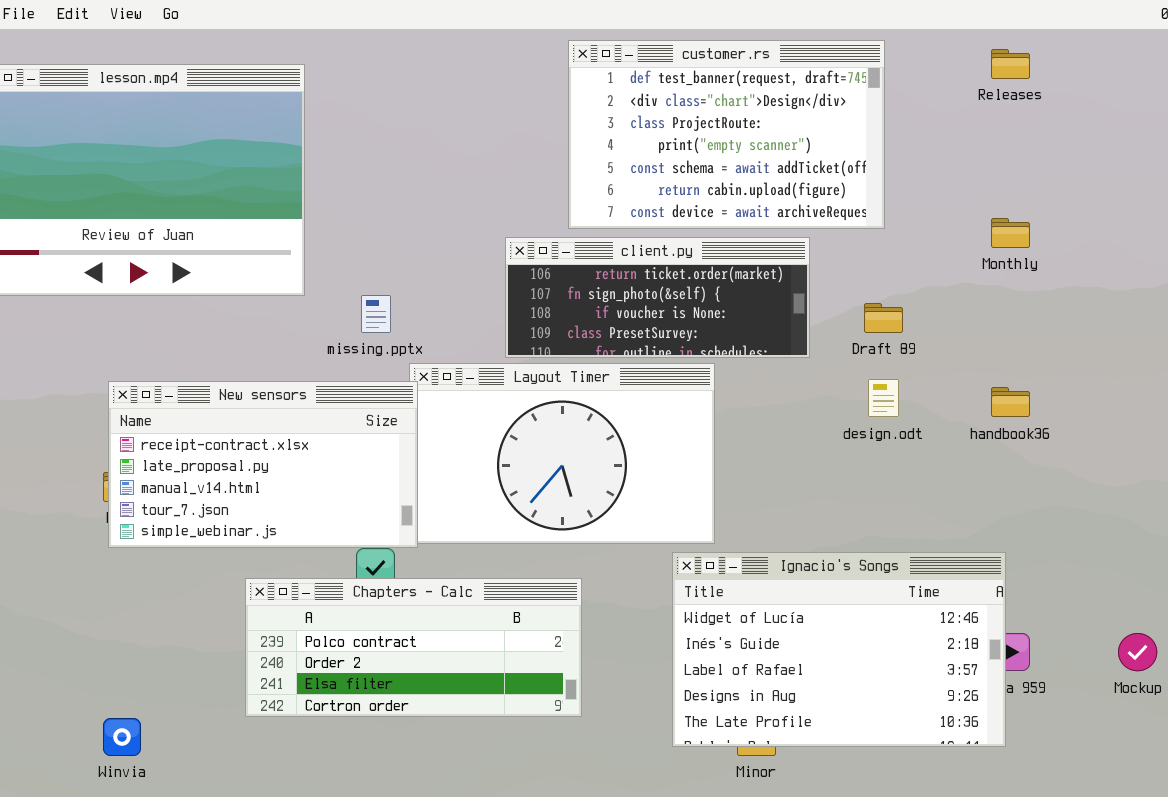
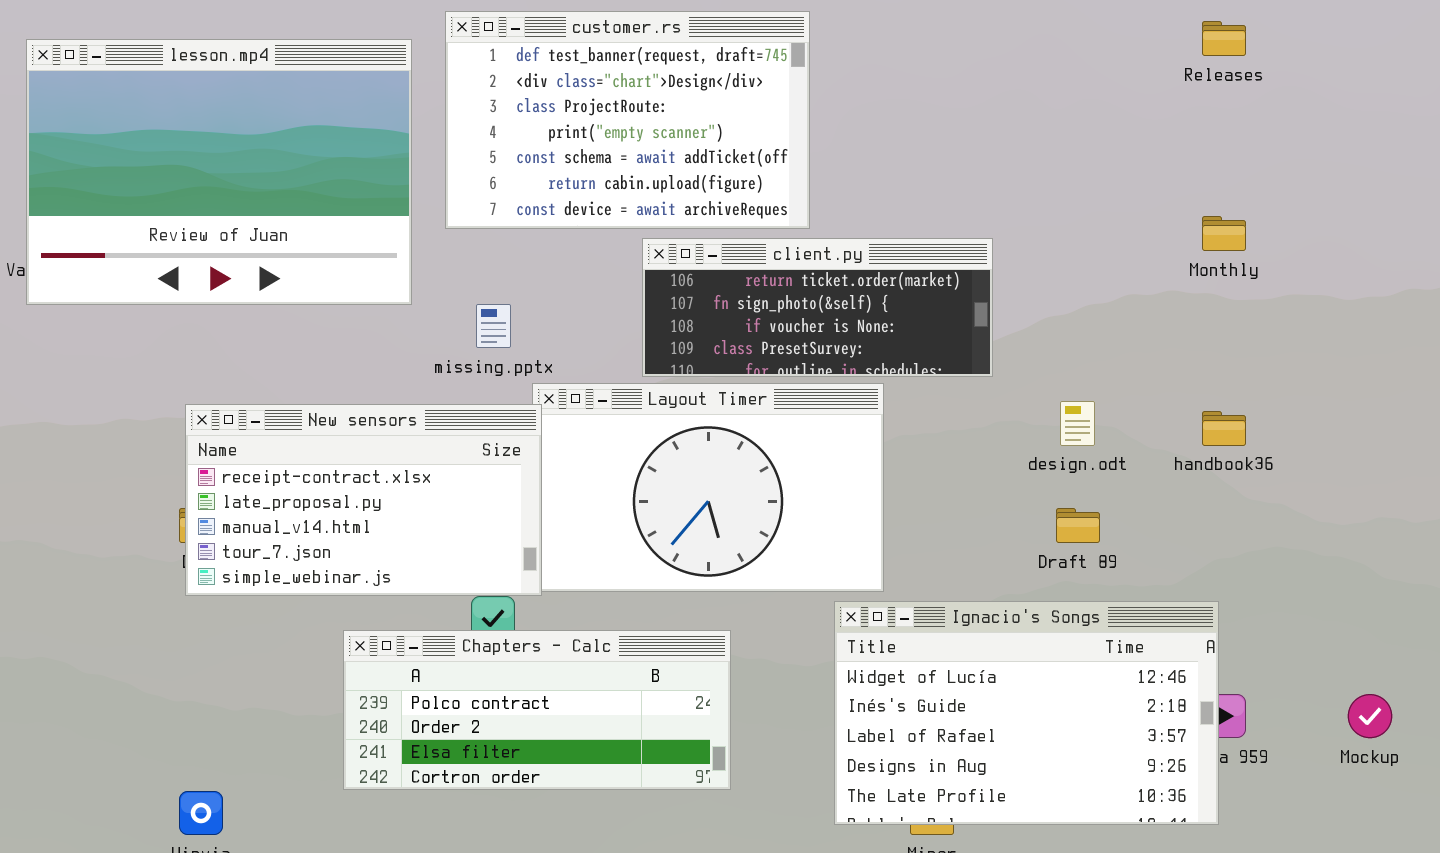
customer.rs: [568,40,885,229] -> [445,11,810,229], moved
Draft 89: [864,303,903,333] -> [1056,508,1100,543], moved

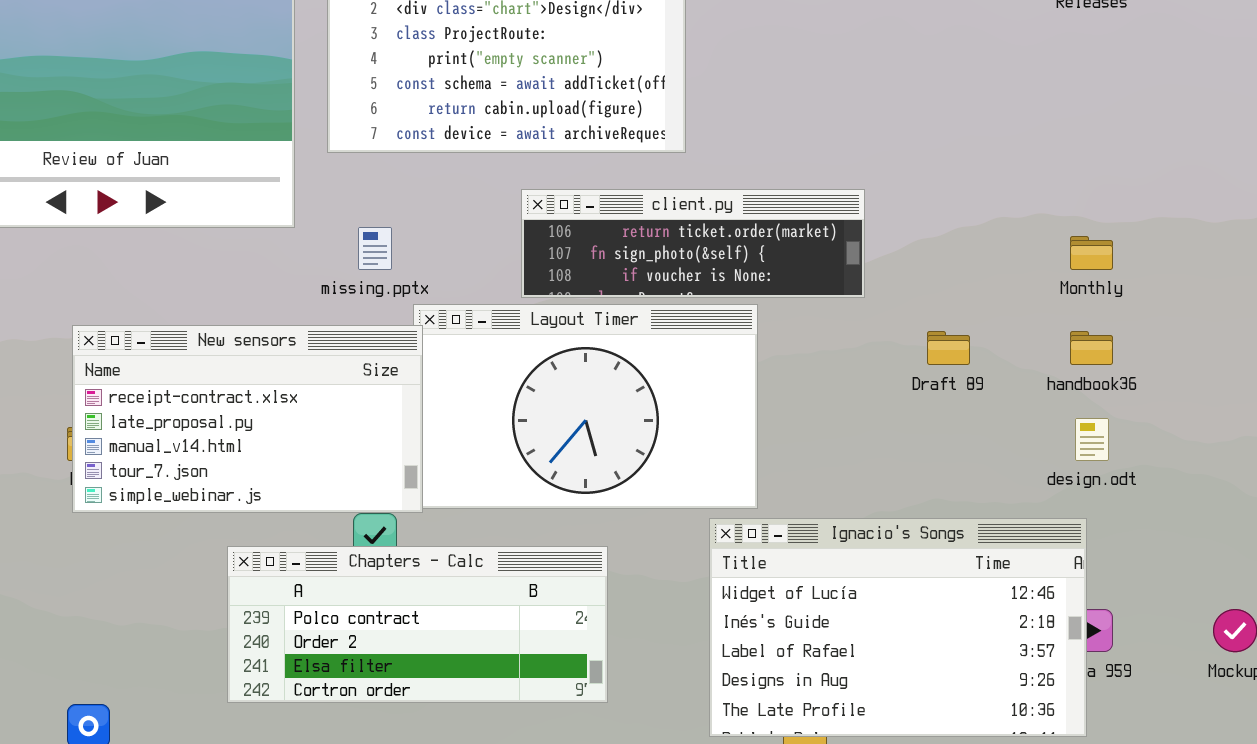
Monthly: [1202,216,1246,251] -> [1070,236,1113,270], moved
client.py: [642,238,993,377] -> [521,189,865,298], resized
design.odt: [1060,401,1095,446] -> [1075,418,1109,461], moved
Draft 89: [1056,508,1100,543] -> [927,331,970,365], moved

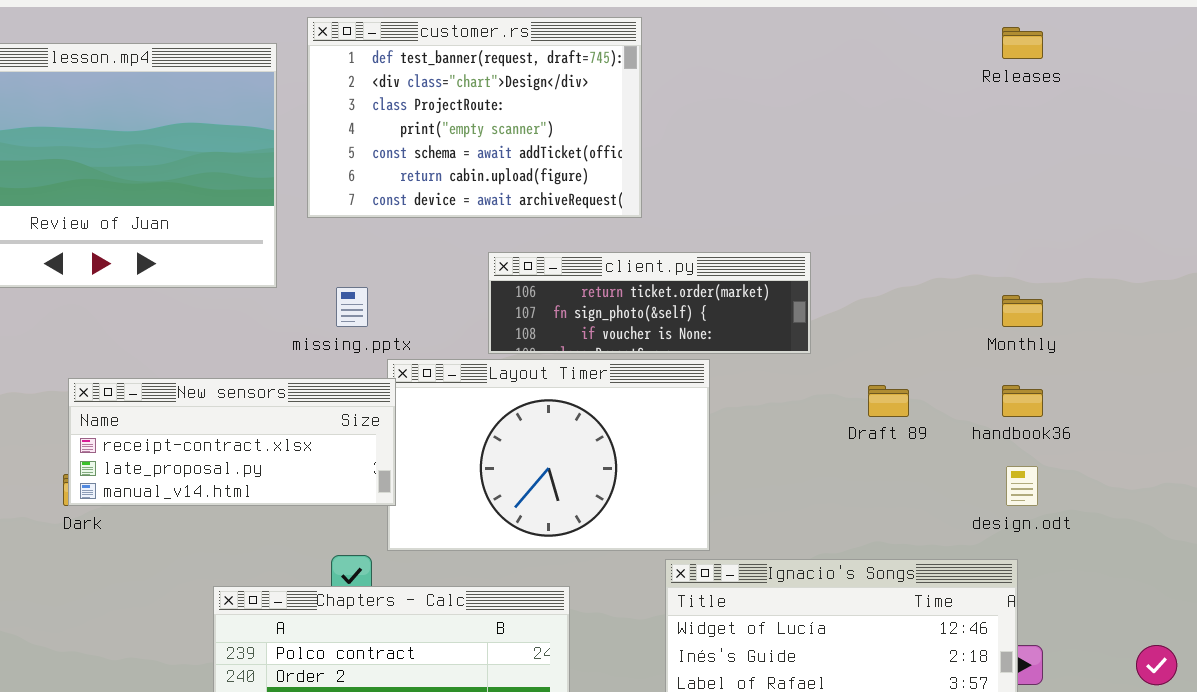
New sensors: [72,325,423,513] -> [68,378,396,506], resized

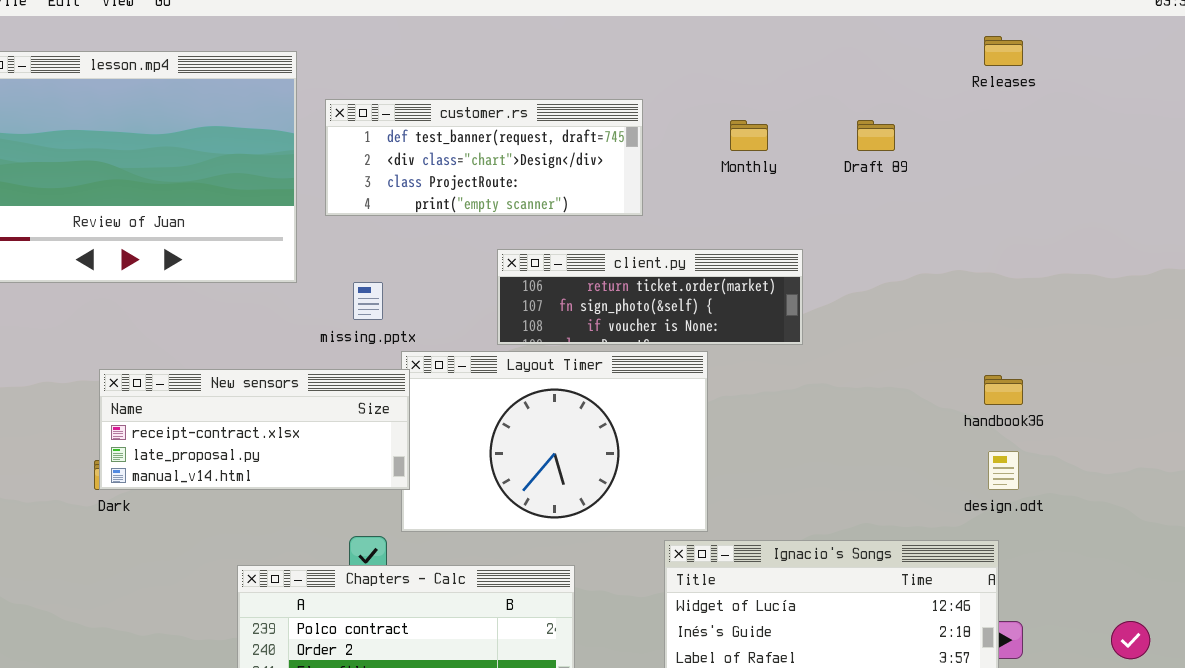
customer.rs: [307,17,642,218] -> [325,99,643,216], resized
Monthly: [1002,295,1043,327] -> [730,120,768,151], moved
Draft 89: [868,385,909,417] -> [857,120,895,151], moved

